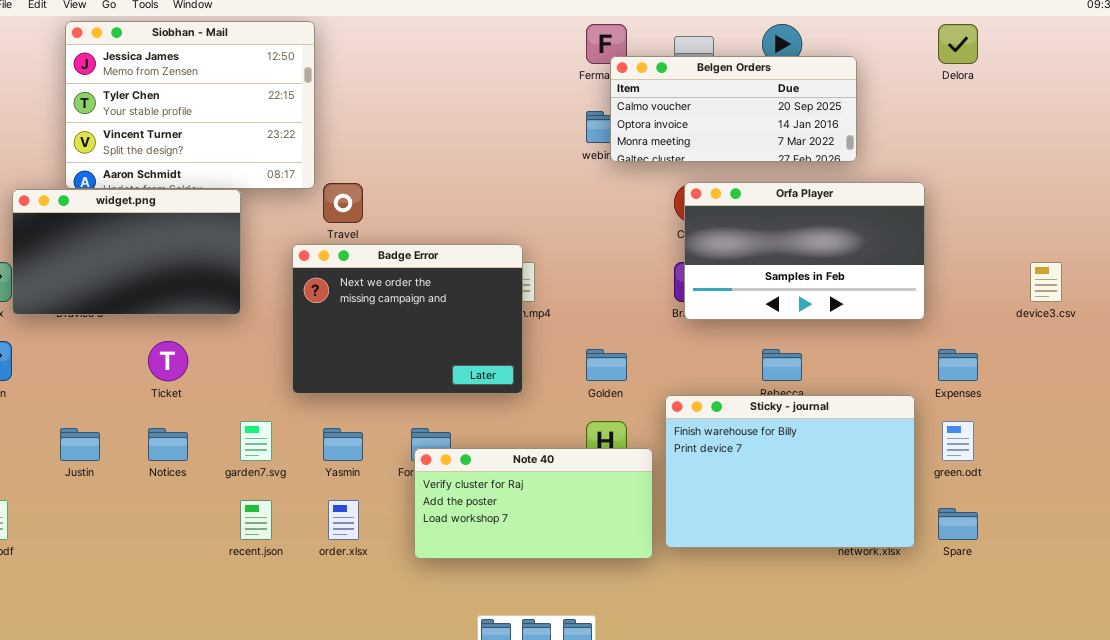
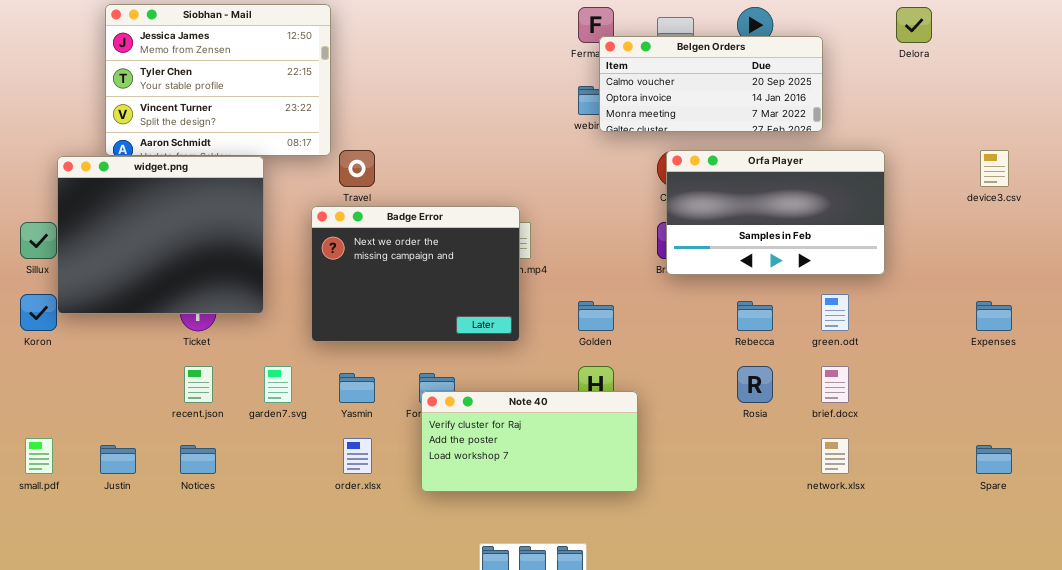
widget.png: [12,189,241,315] -> [57,156,264,314], resized
device3.csv: [1030,262,1062,302] -> [980,150,1009,187], moved
Expenses: [938,349,978,381] -> [976,301,1012,331], moved
Sticky - journal: [665,395,915,548] -> none, closed
green.odt: [942,421,974,461] -> [821,294,849,331], moved
Justin: [60,428,100,461] -> [100,445,136,474], moved
Notices: [148,428,188,461] -> [180,445,216,474], moved
recent.json: [240,500,272,540] -> [184,366,213,403], moved
Spare: [938,508,978,540] -> [976,445,1012,474], moved

